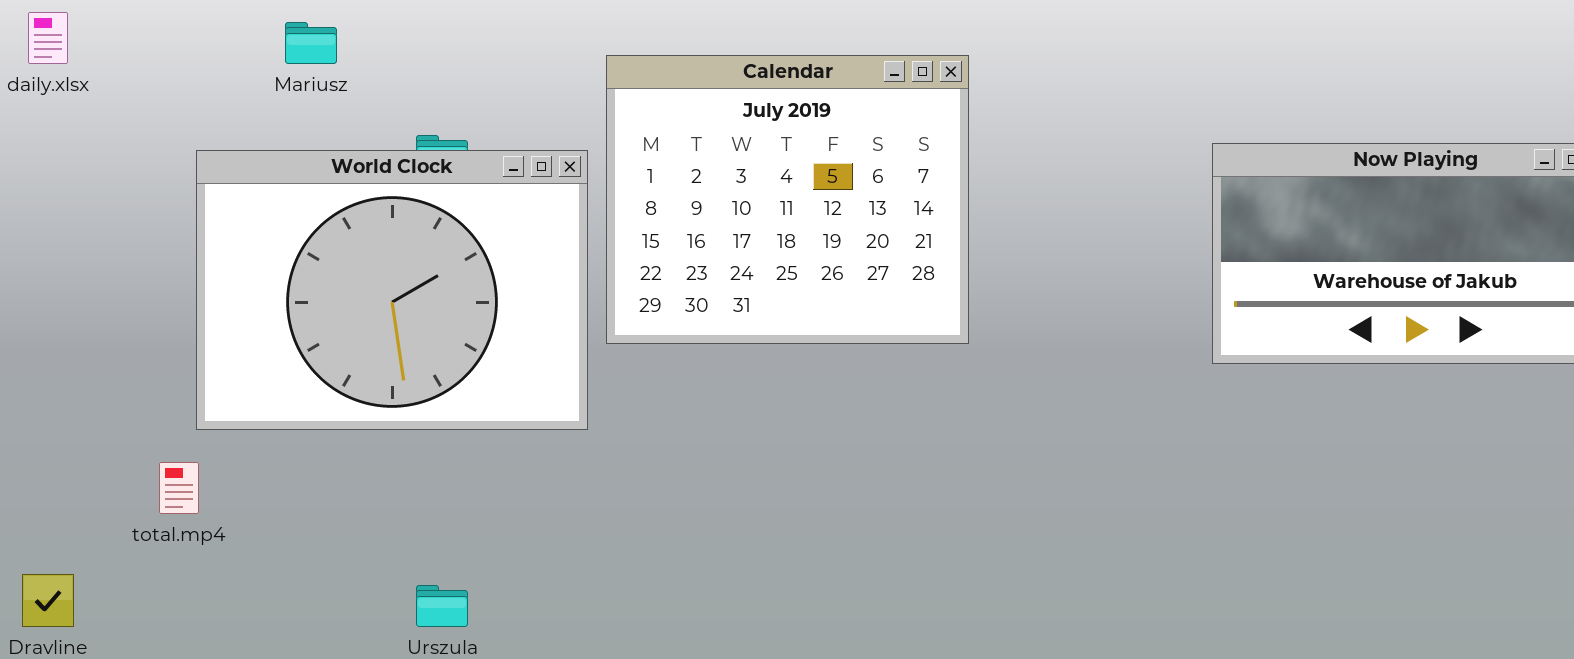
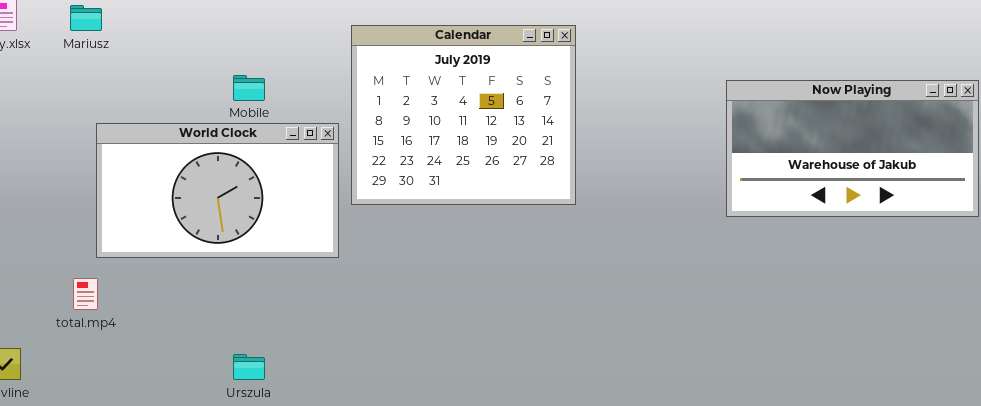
Mariusz: [285,22,337,64] -> [70,5,102,31], moved
World Clock: [196,150,588,430] -> [96,123,339,258], resized

